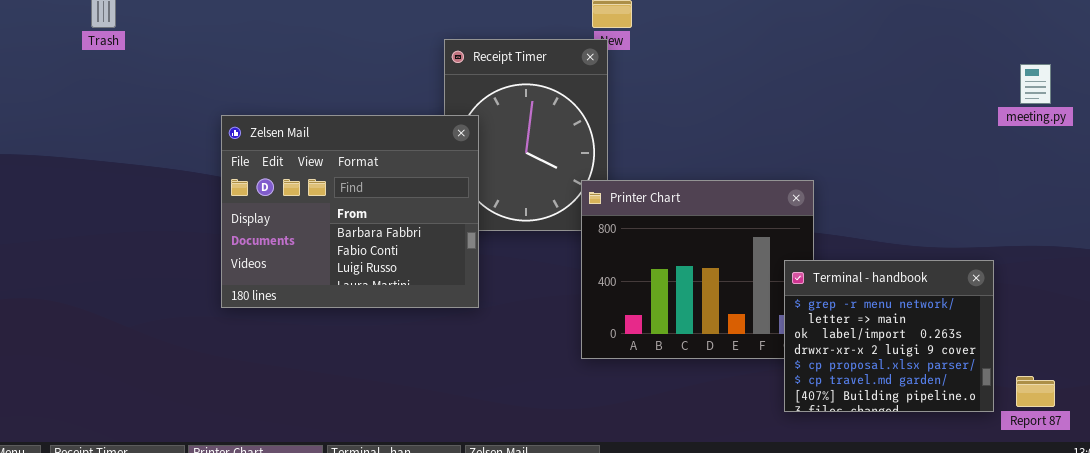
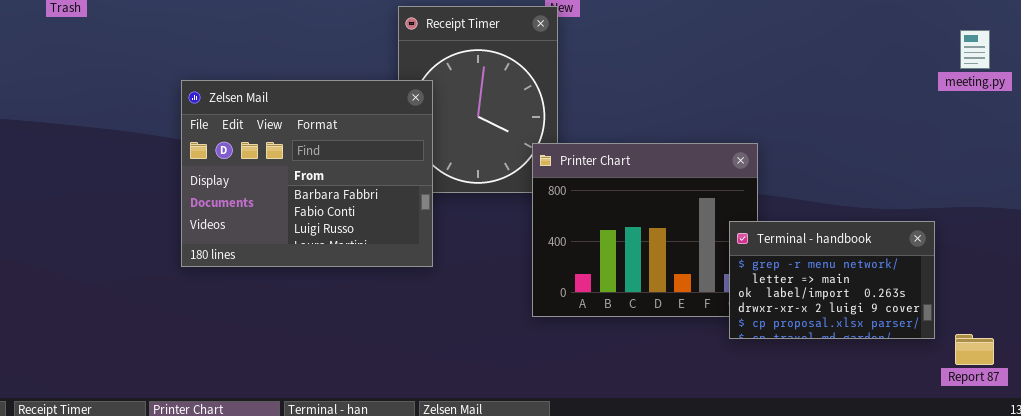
Terminal - handbook: [784,260,994,412] -> [729,221,935,339], resized

